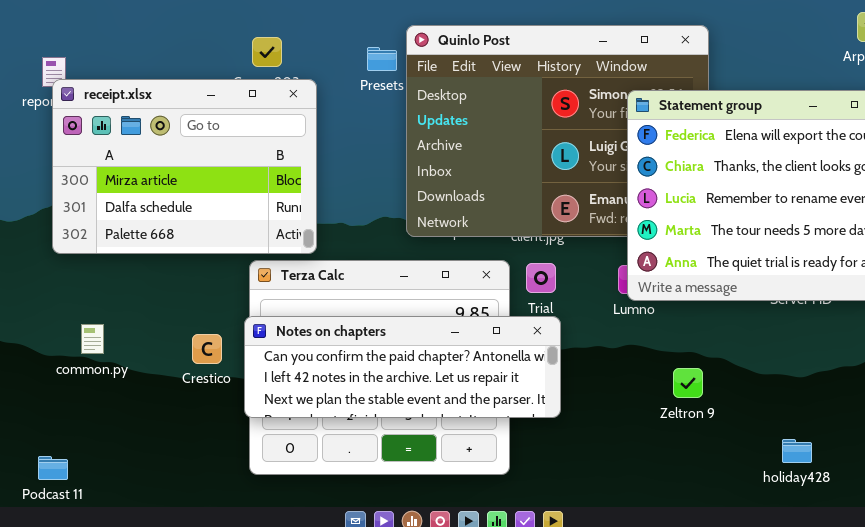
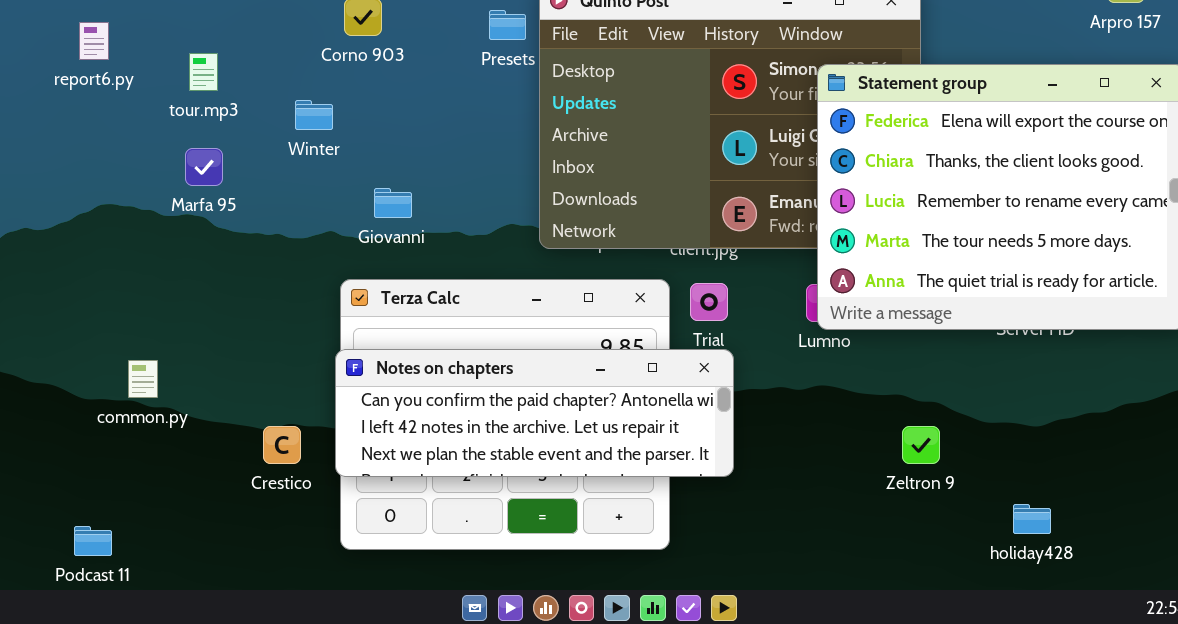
receipt.xlsx: [52,79,317,254] -> none, closed
Crestico: [192,334,222,364] -> [263,426,301,464], moved
Zeltron 9: [673,368,703,398] -> [902,426,940,464], moved

